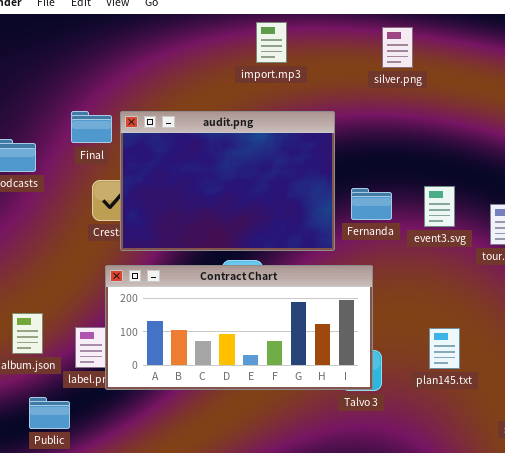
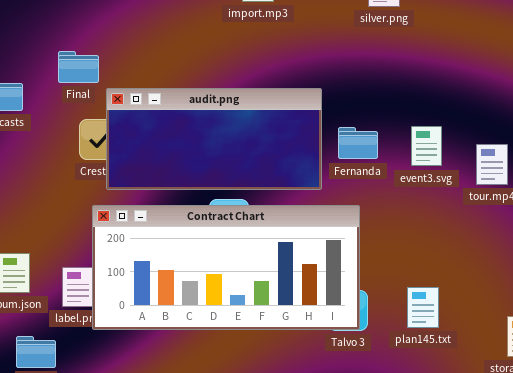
audit.png: [120,111,335,251] -> [106,88,322,190], resized
plan145.txt: [429,328,460,369] -> [407,287,439,328], moved

